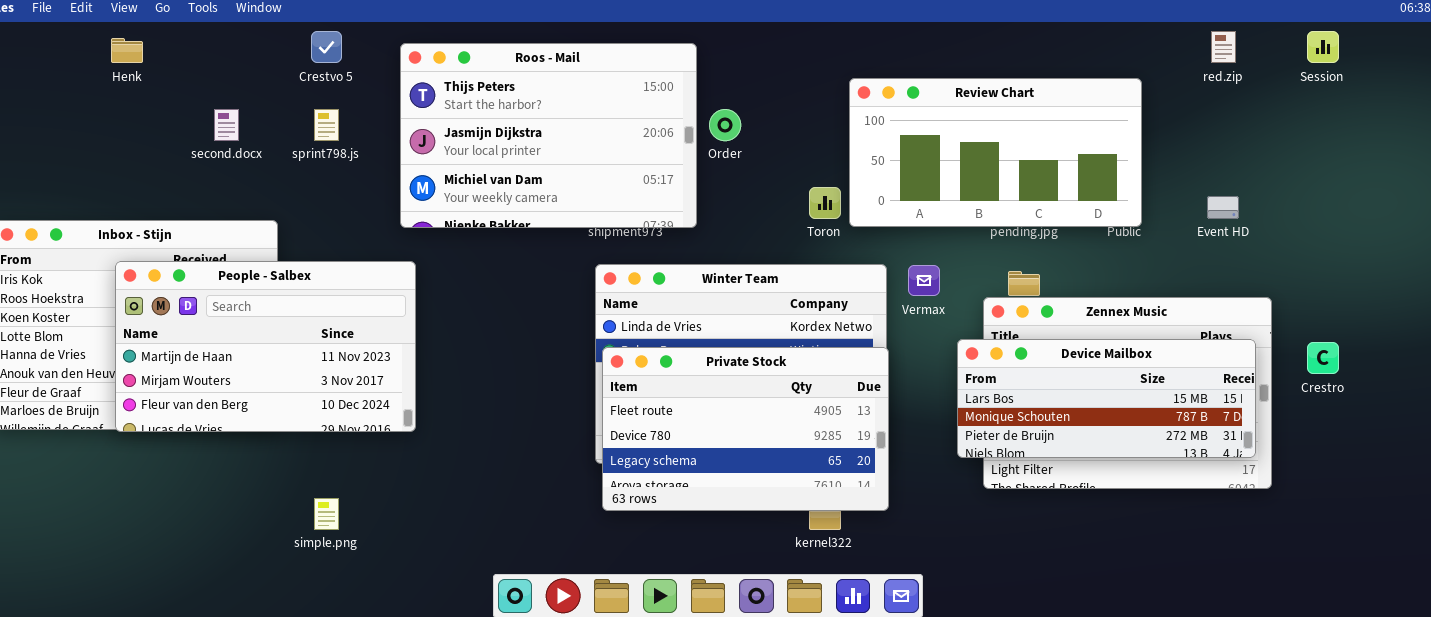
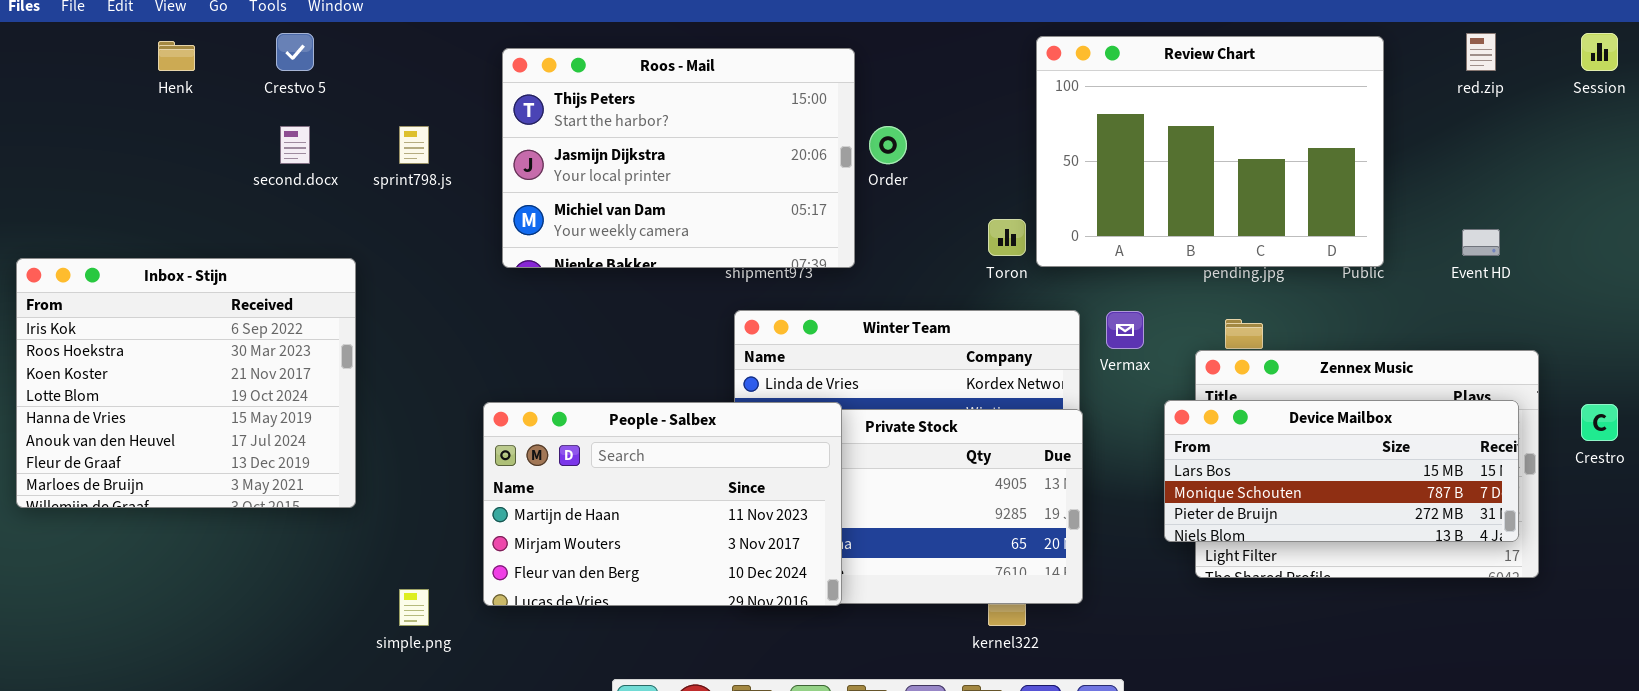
Crestvo 5: [311,31,342,63] -> [276,33,314,71], moved
Review Chart: [849,78,1142,227] -> [1036,36,1384,267], resized
People - Salbex: [115,261,416,432] -> [483,402,842,606], moved

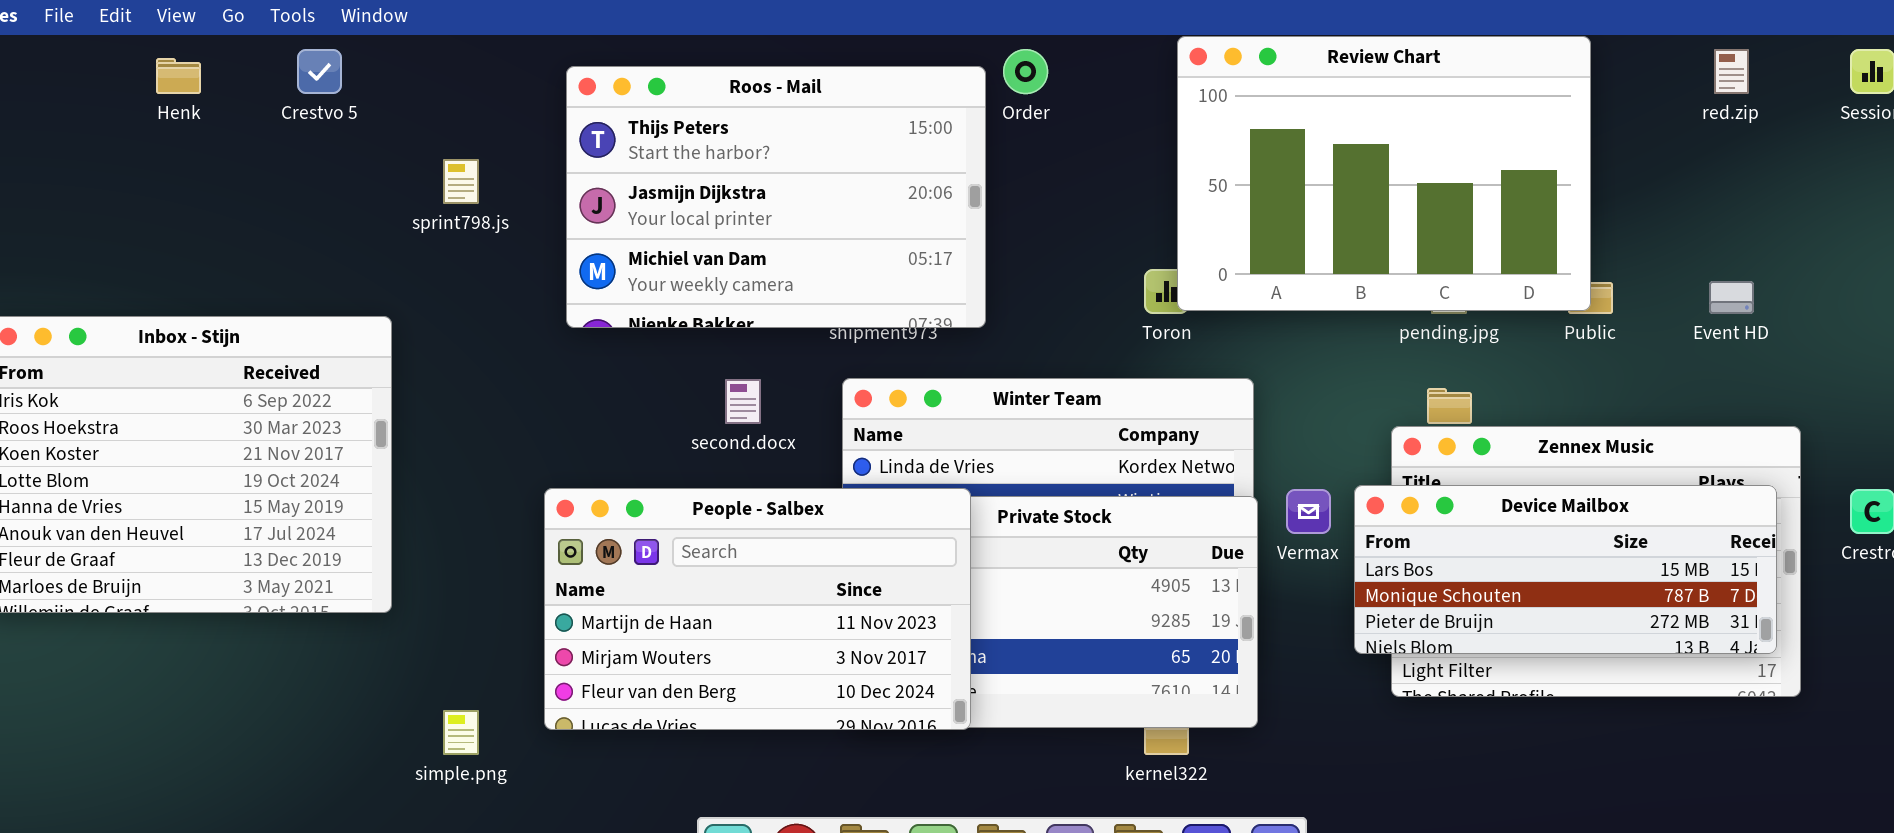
Review Chart: [1036,36,1384,267] -> [1177,36,1591,311], moved
second.docx: [280,126,310,164] -> [725,379,761,424], moved
Order: [869,126,907,164] -> [1003,49,1048,94], moved
Vermax: [1106,311,1144,349] -> [1286,489,1331,534], moved

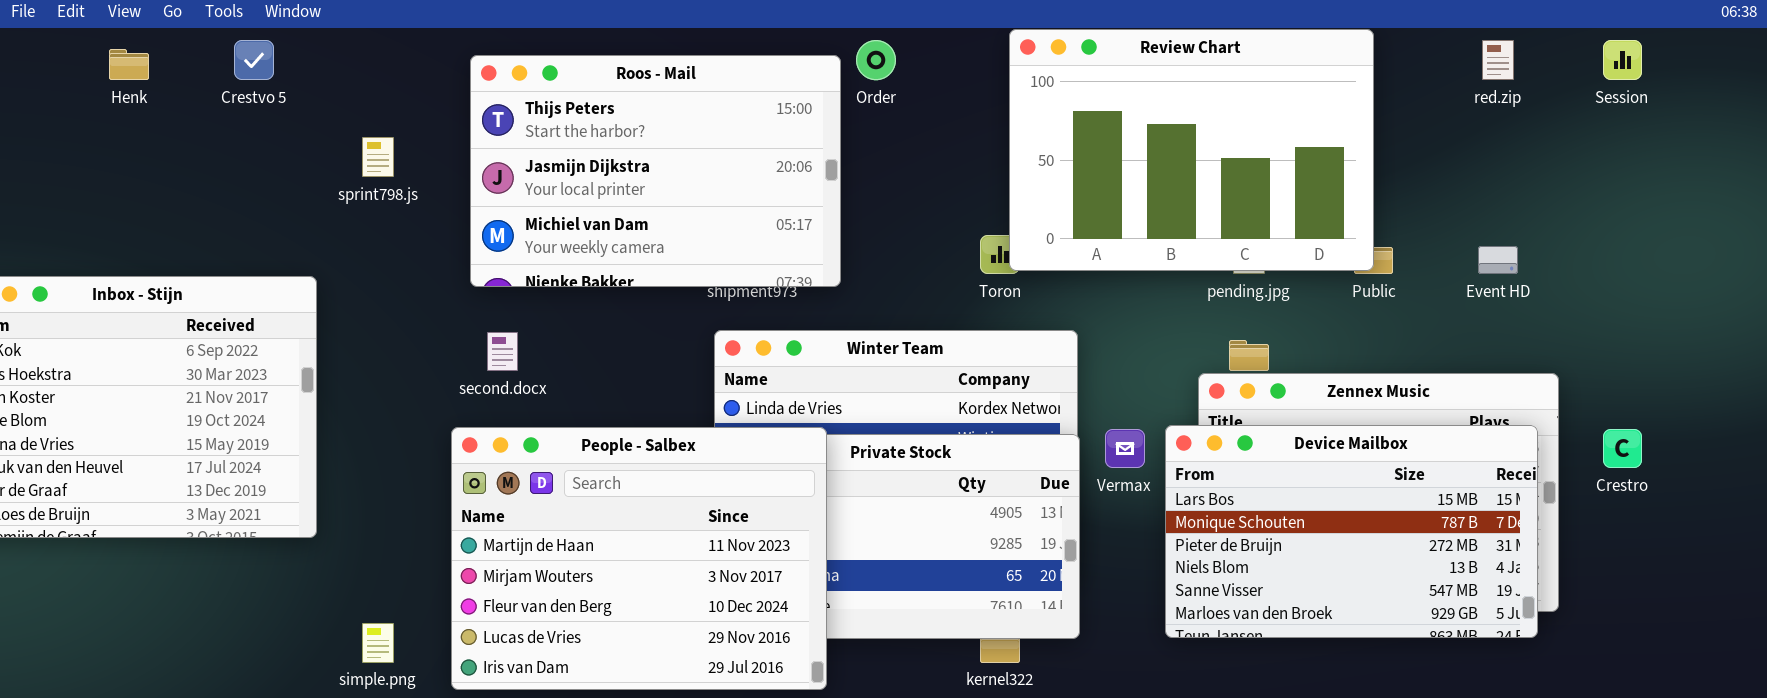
second.docx: [725,379,761,424] -> [487,332,518,371], moved
Device Mailbox: [1354,485,1777,654] -> [1165,425,1538,638], resized
People - Salbex: [544,488,971,730] -> [451,427,827,690], resized

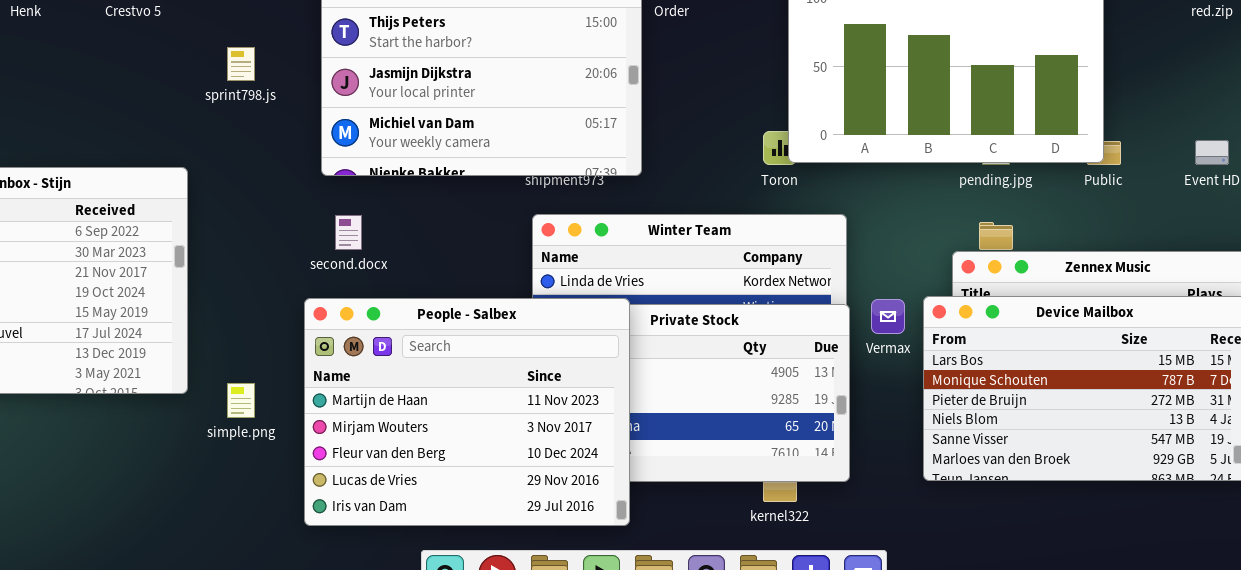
simple.png: [362,623,394,663] -> [227,383,255,418], moved

